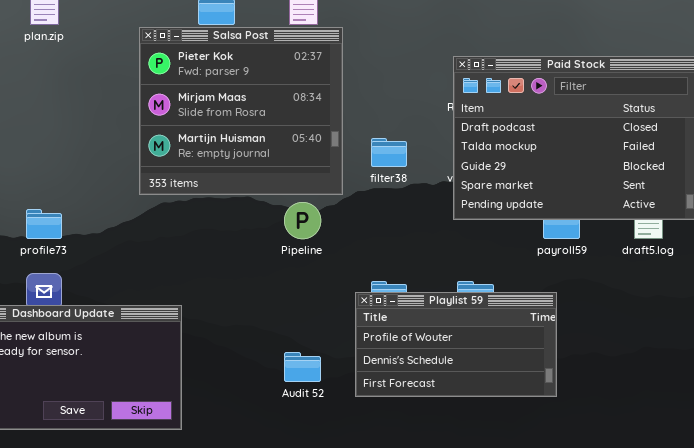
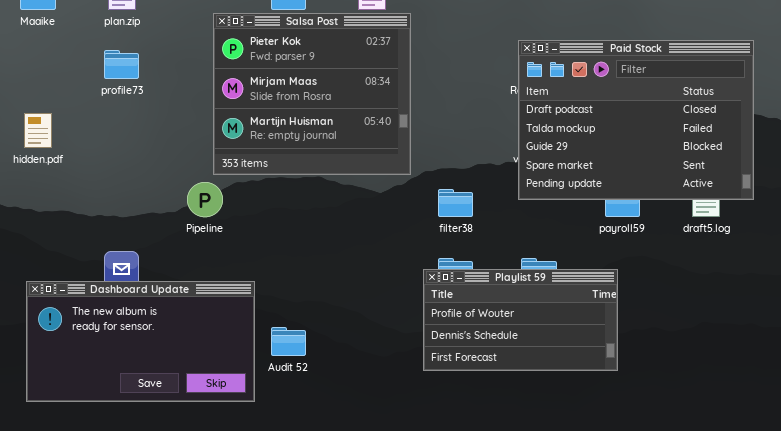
filter38: [371,138,407,167] -> [438,189,473,217], moved
Pipeline: [284,202,321,239] -> [187,182,223,217], moved
profile73: [26,209,62,239] -> [104,50,139,79], moved
Audit 52: [284,352,321,382] -> [271,327,306,356], moved

